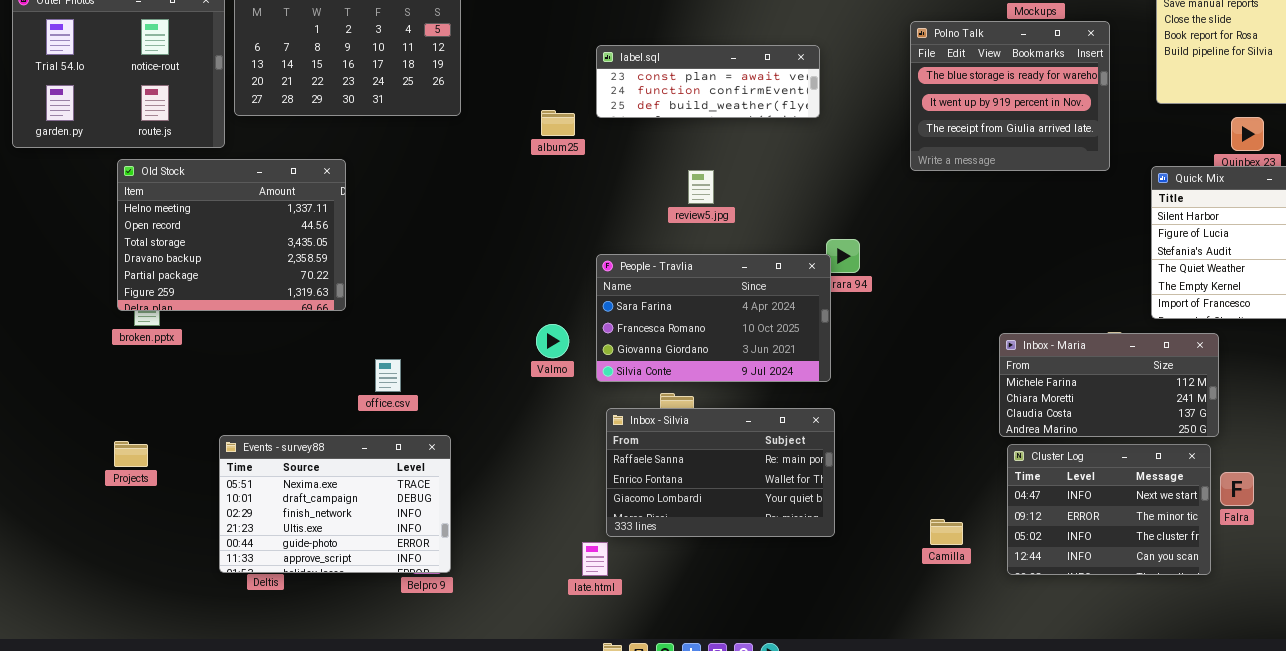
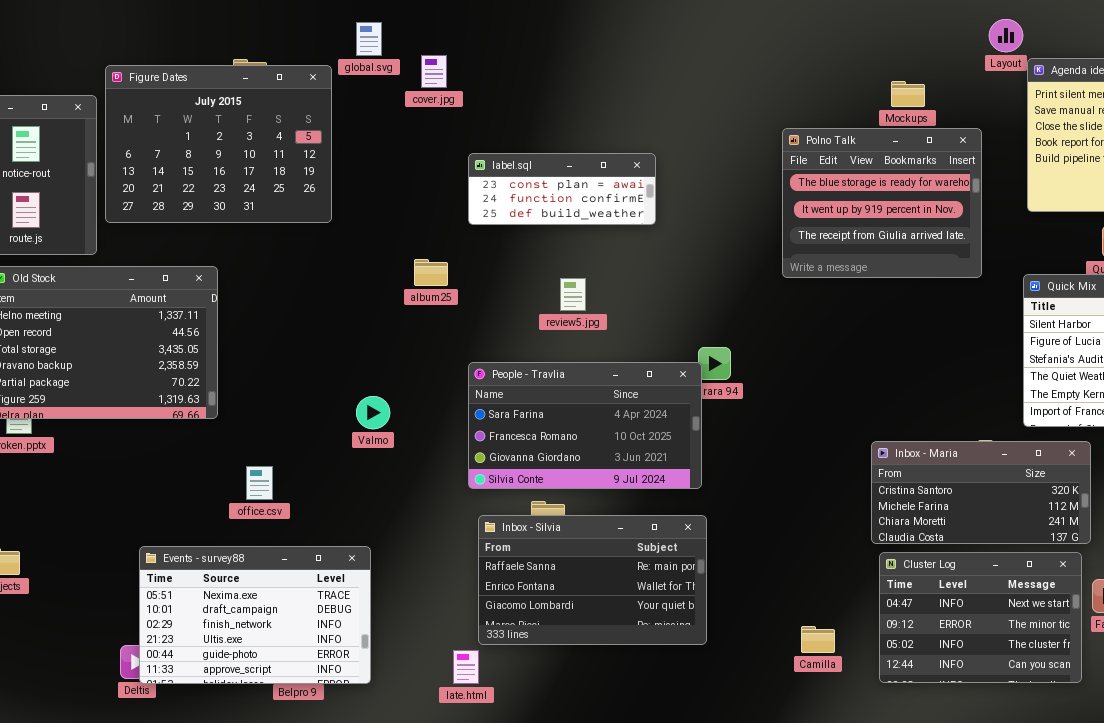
label.sql: [596,45,820,118] -> [468,153,656,225], resized
album25: [541,110,575,136] -> [414,259,448,286], moved
Valmo: [536,324,569,358] -> [356,396,390,429], moved
Inbox - Maria: [999,333,1219,437] -> [871,441,1091,544], scrolled up 1 row
Events - survey88: [219,435,451,573] -> [139,546,371,684], moved

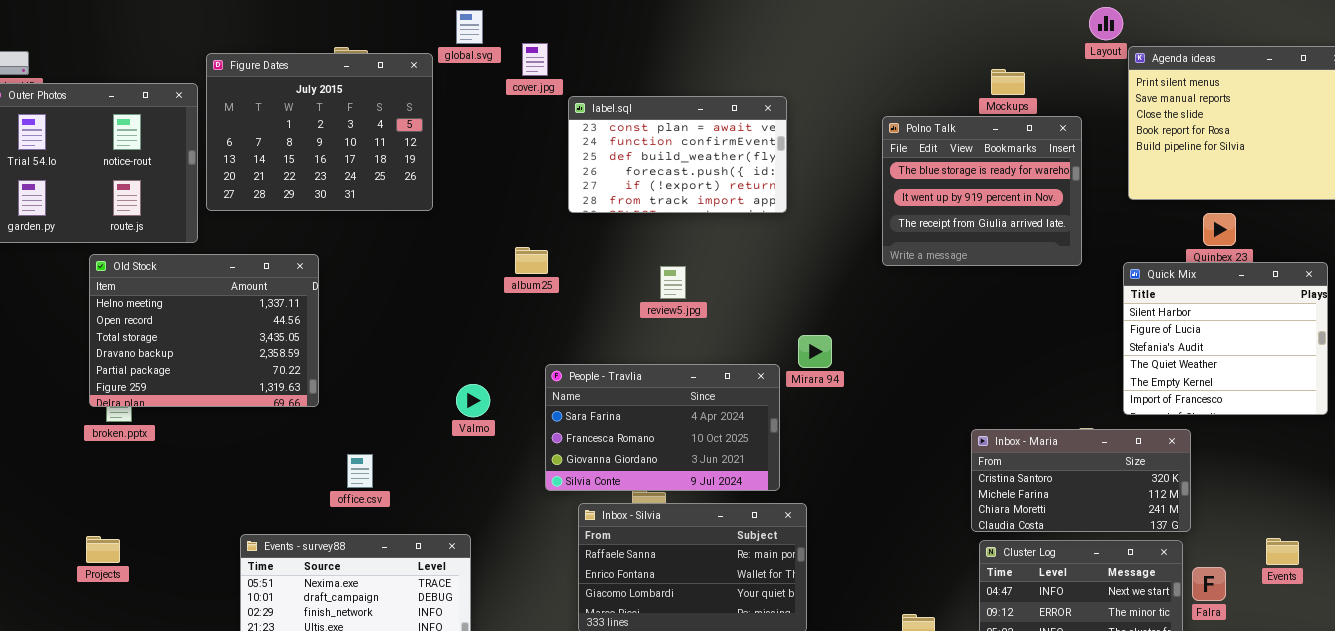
label.sql: [468,153,656,225] -> [568,96,787,213], resized
People - Travlia: [468,362,702,489] -> [545,364,780,491], moved

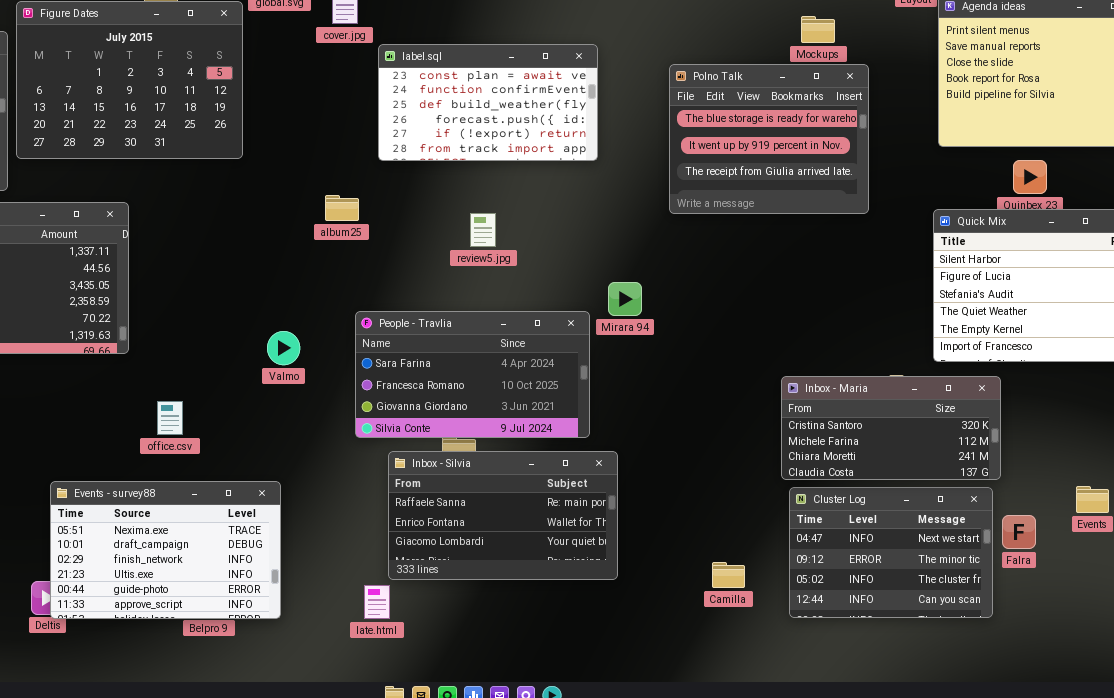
Polno Talk: [882,116,1082,266] -> [669,64,869,214], moved

